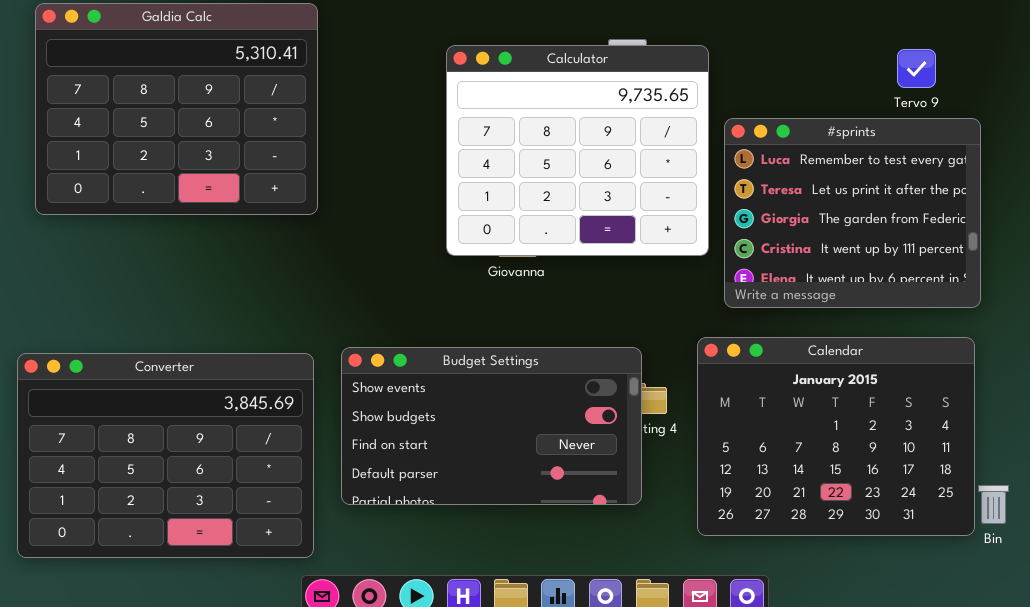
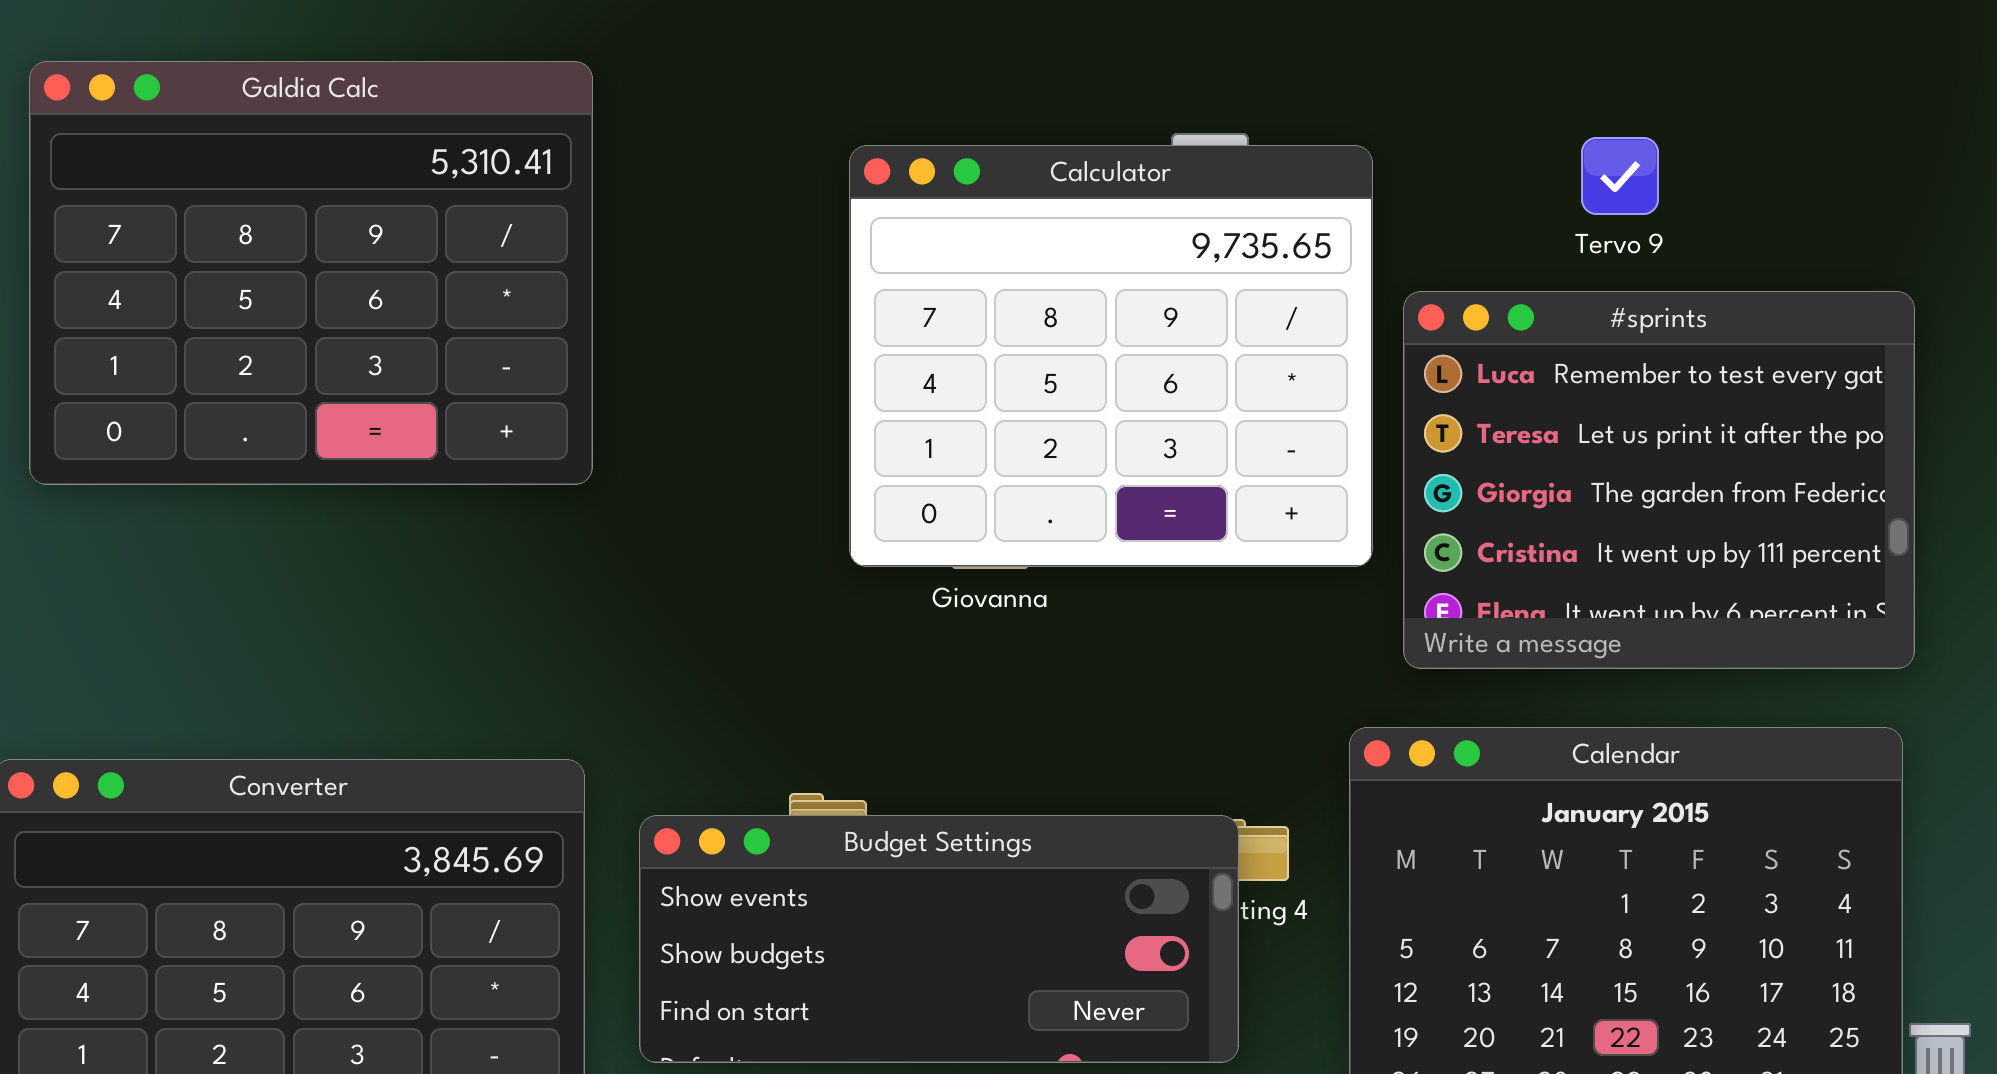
Tervo 9: [897,49,936,88] -> [1581,137,1659,215], moved
Budget Settings: [341,347,642,505] -> [639,815,1239,1063], resized

